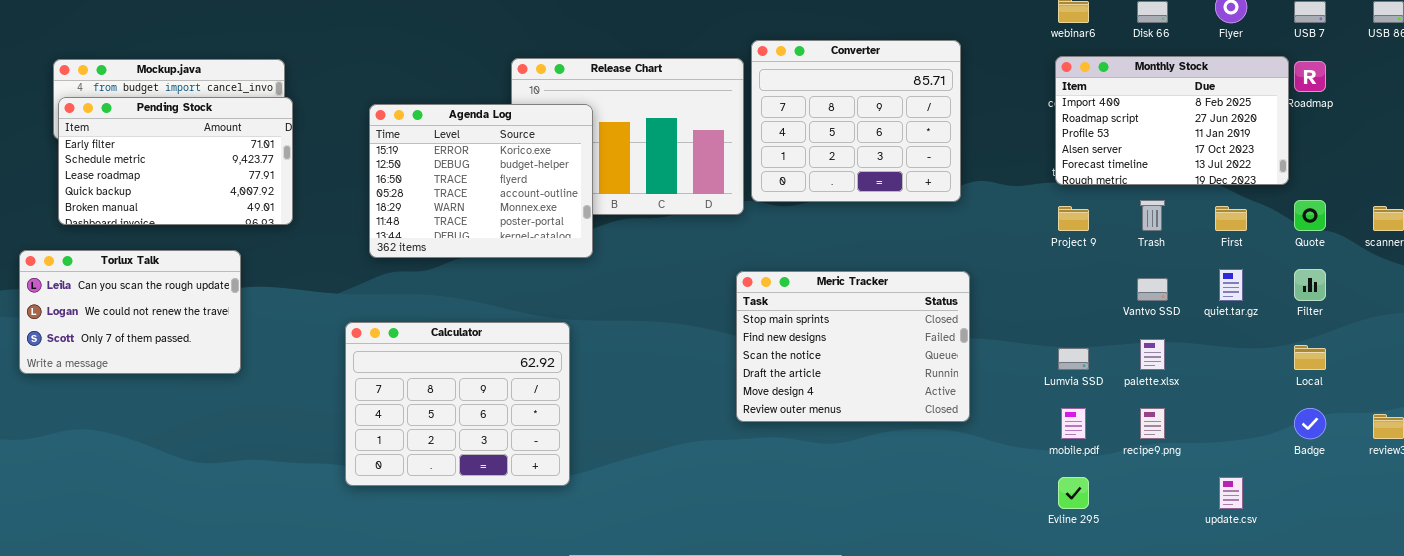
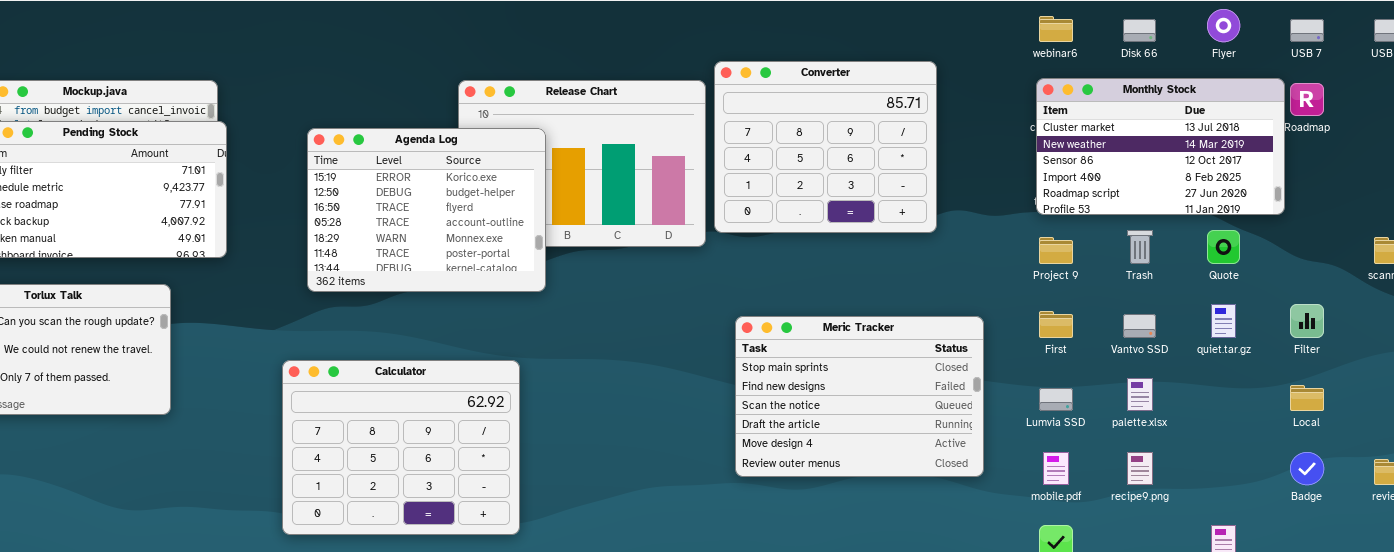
Monthly Stock: [1055,56,1289,185] -> [1036,78,1285,215], scrolled up 3 rows
Quote: [1294,200,1326,231] -> [1207,230,1240,264], moved
First: [1215,206,1247,231] -> [1039,311,1073,338], moved
Meric Tracker: [736,271,970,422] -> [735,316,984,477], moved

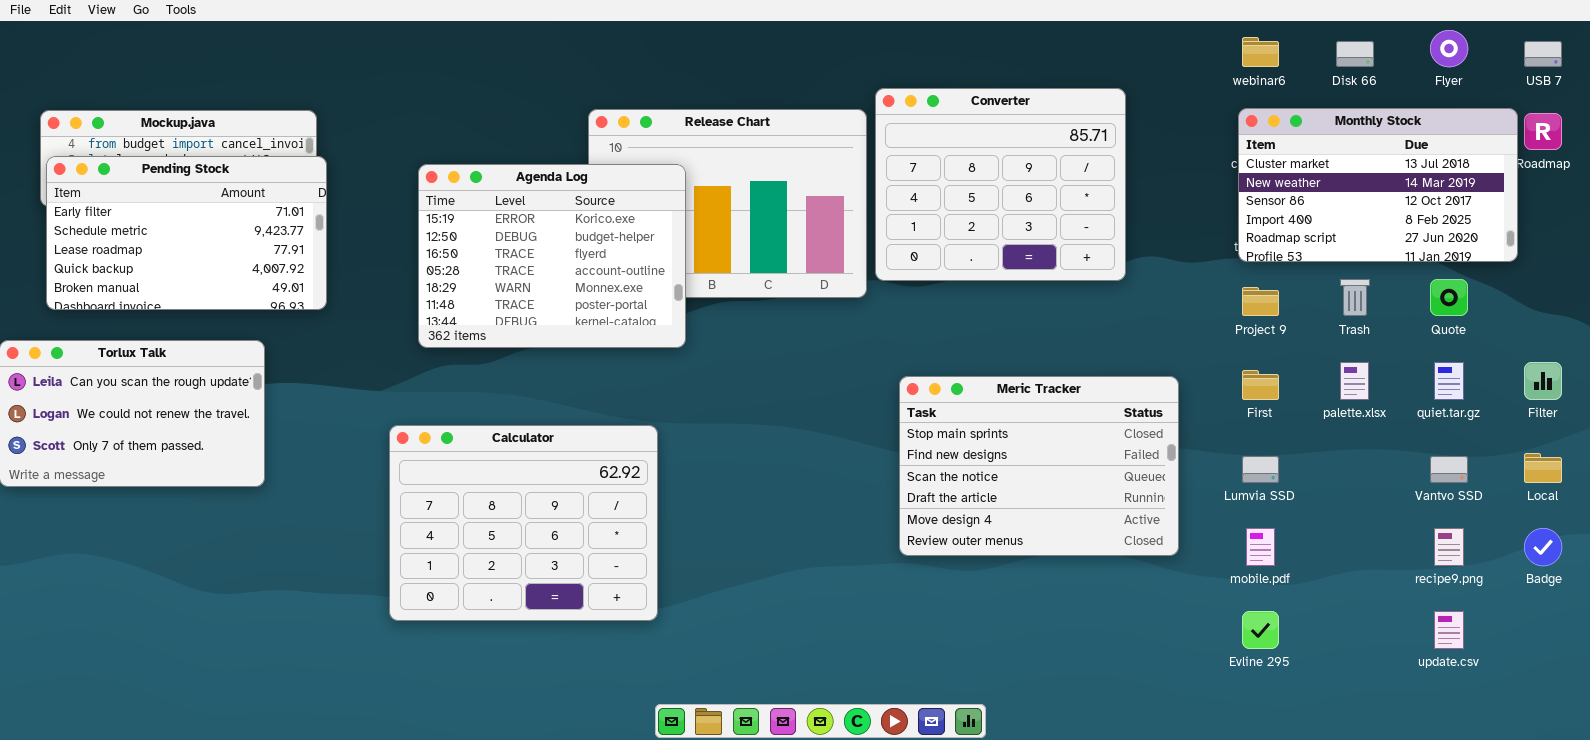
Vantvo SSD: [1123,314,1156,338] -> [1430,456,1468,483], moved
palette.xlsx: [1127,378,1153,411] -> [1340,362,1369,400], moved
recipe9.png: [1127,452,1153,485] -> [1434,528,1464,566], moved

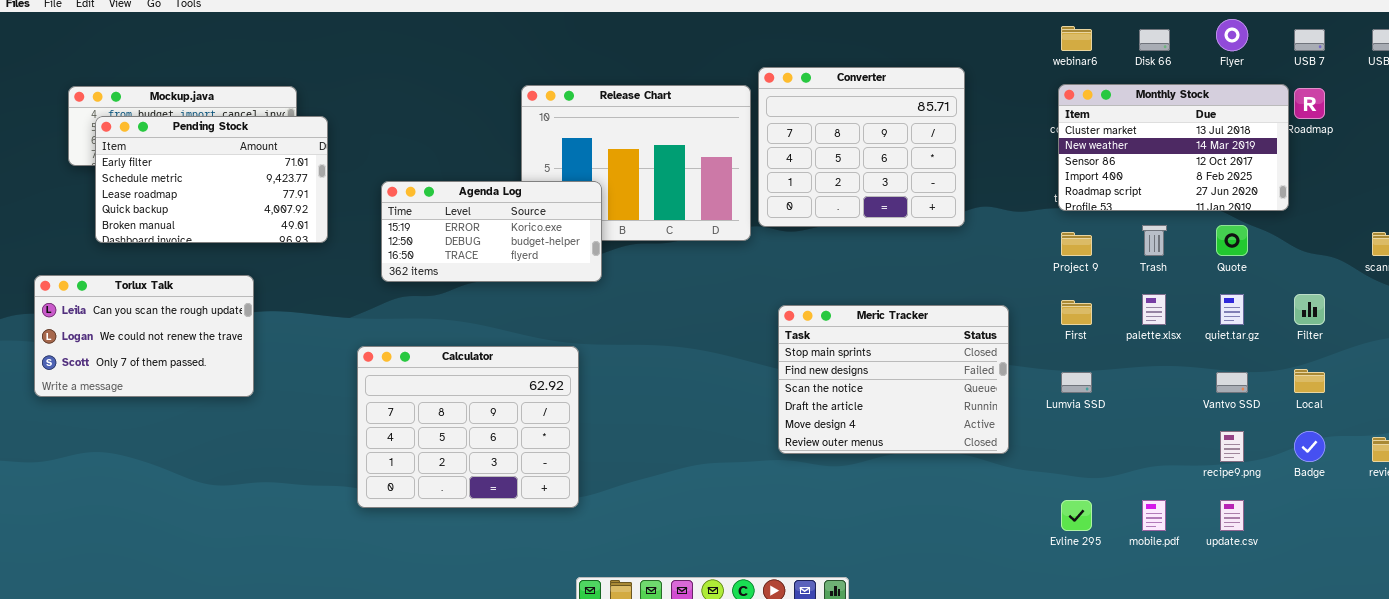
Pending Stock: [46,156,327,310] -> [95,116,328,243], moved
Agenda Log: [418,164,686,348] -> [381,181,602,282], resized
mobile.pdf: [1246,528,1275,566] -> [1142,500,1166,531], moved

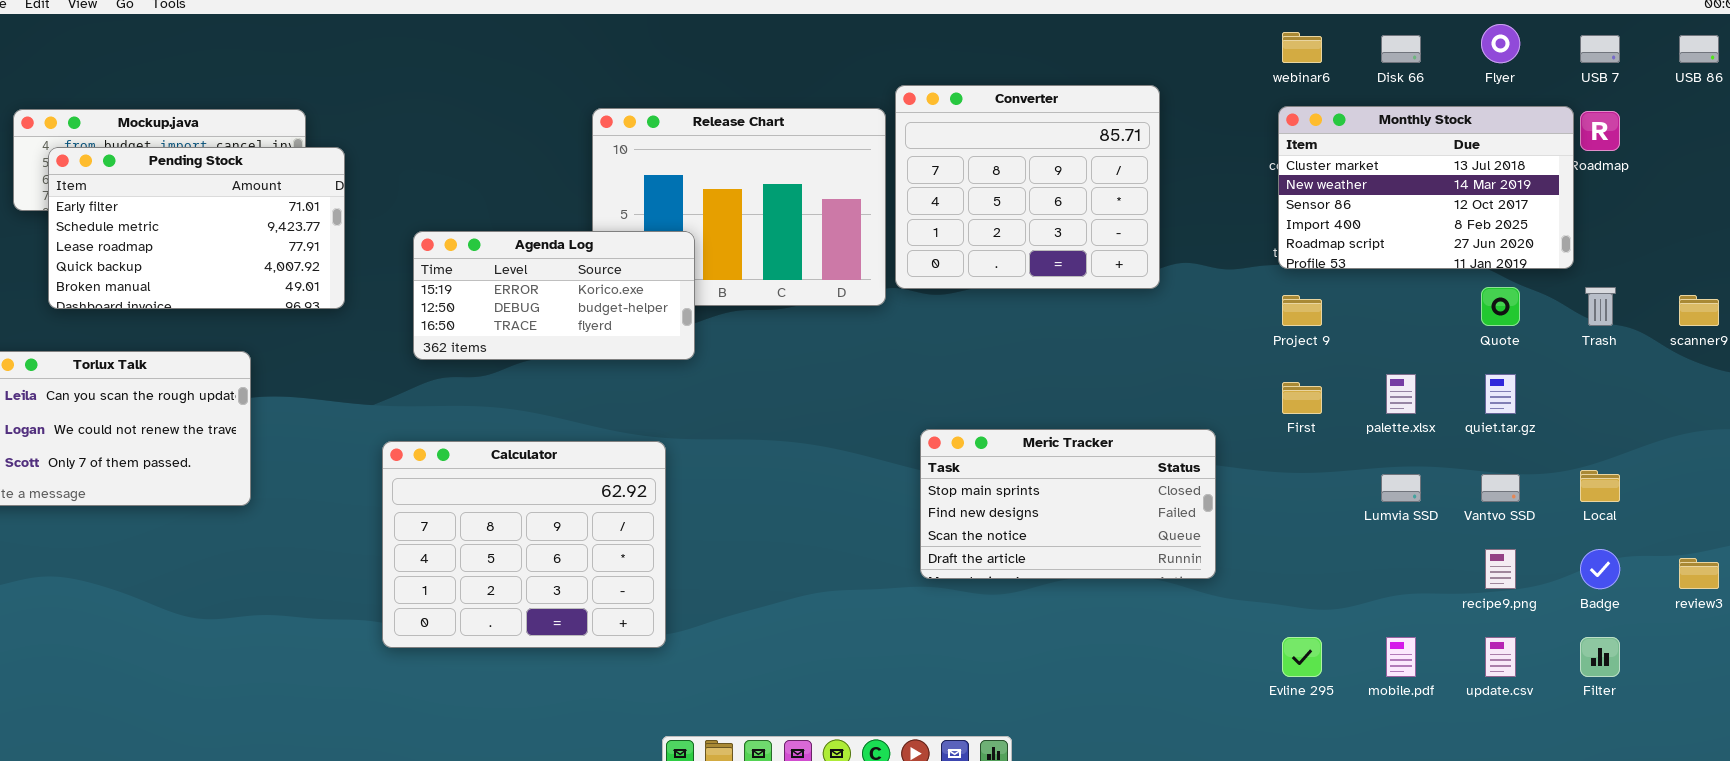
Trash: [1142,225,1167,256] -> [1585,287,1616,326], moved
Filter: [1294,294,1325,325] -> [1580,637,1620,677], moved
Meric Tracker: [778,305,1009,454] -> [920,429,1216,579], resized
Lumvia SSD: [1061,372,1092,393] -> [1381,474,1421,502], moved

